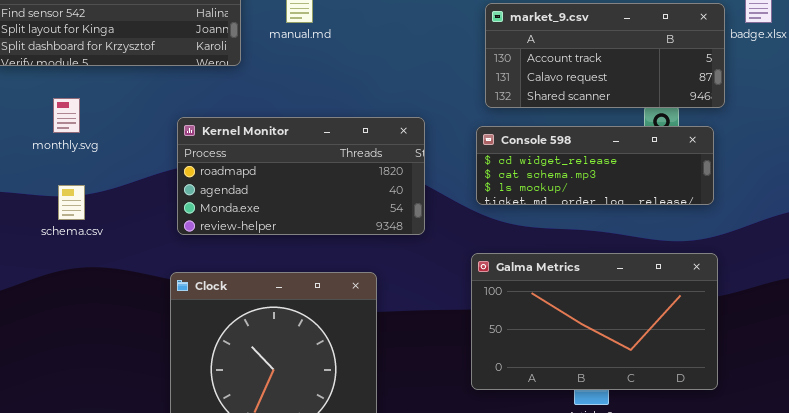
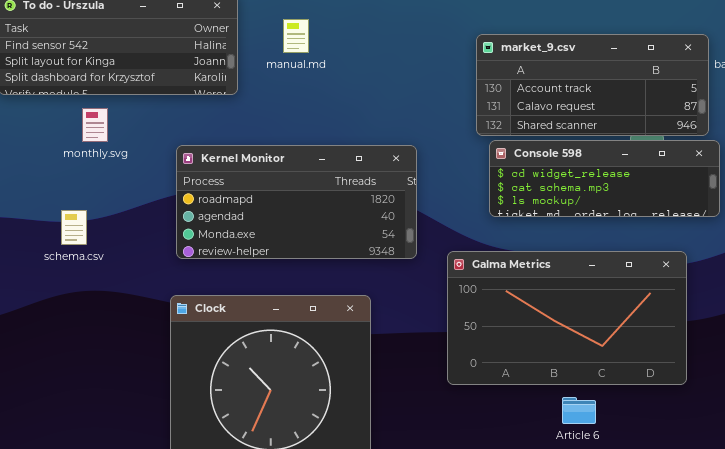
monthly.svg: [53,98,80,133] -> [82,108,108,142], moved
Console 598: [476,126,714,205] -> [489,140,720,217], moved
Galma Metrics: [471,253,718,390] -> [447,251,687,385], moved

